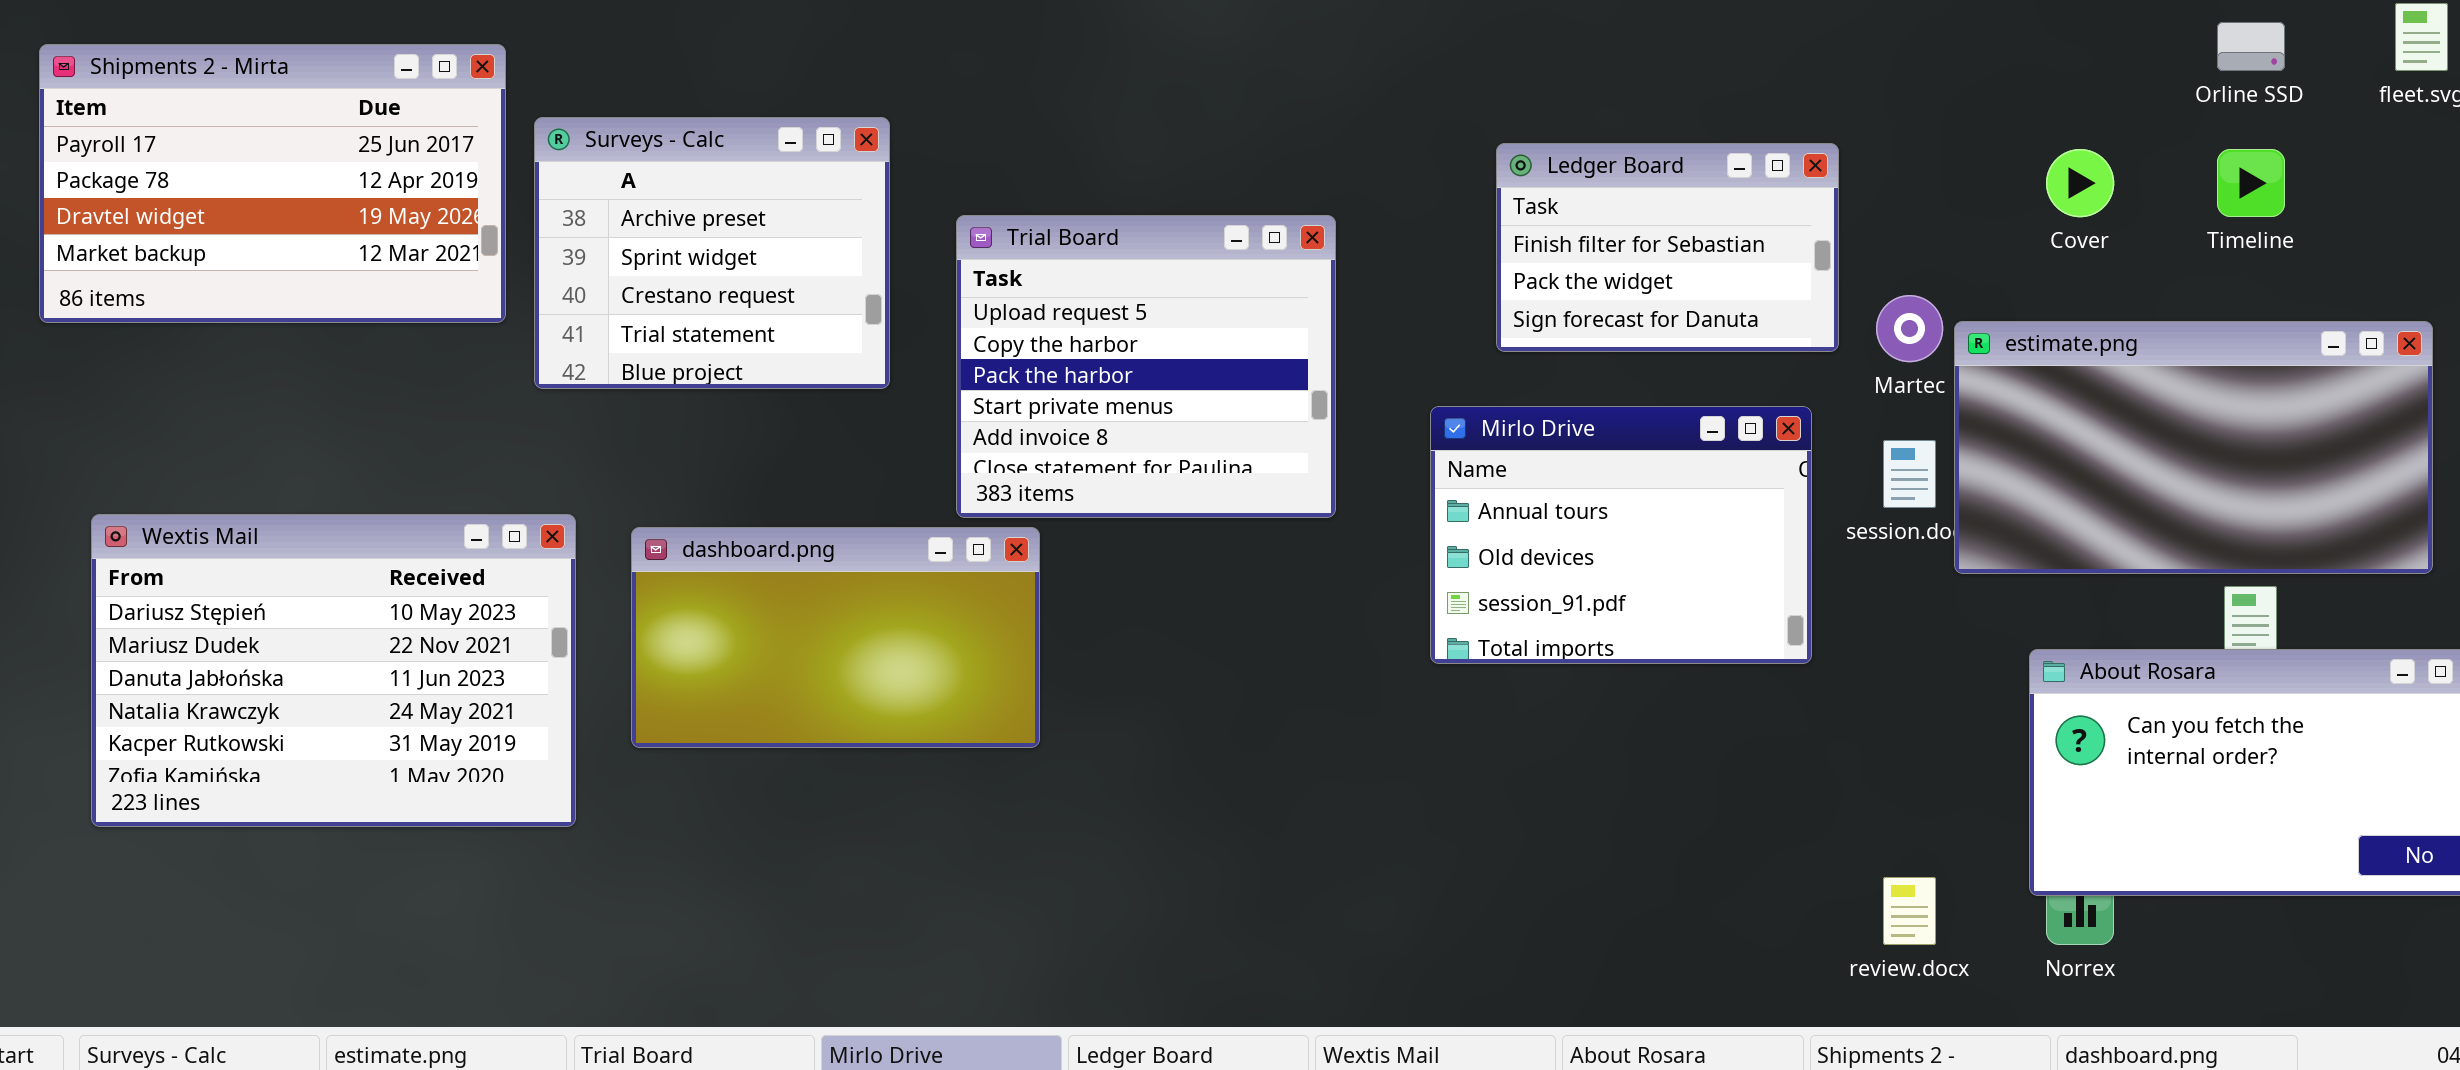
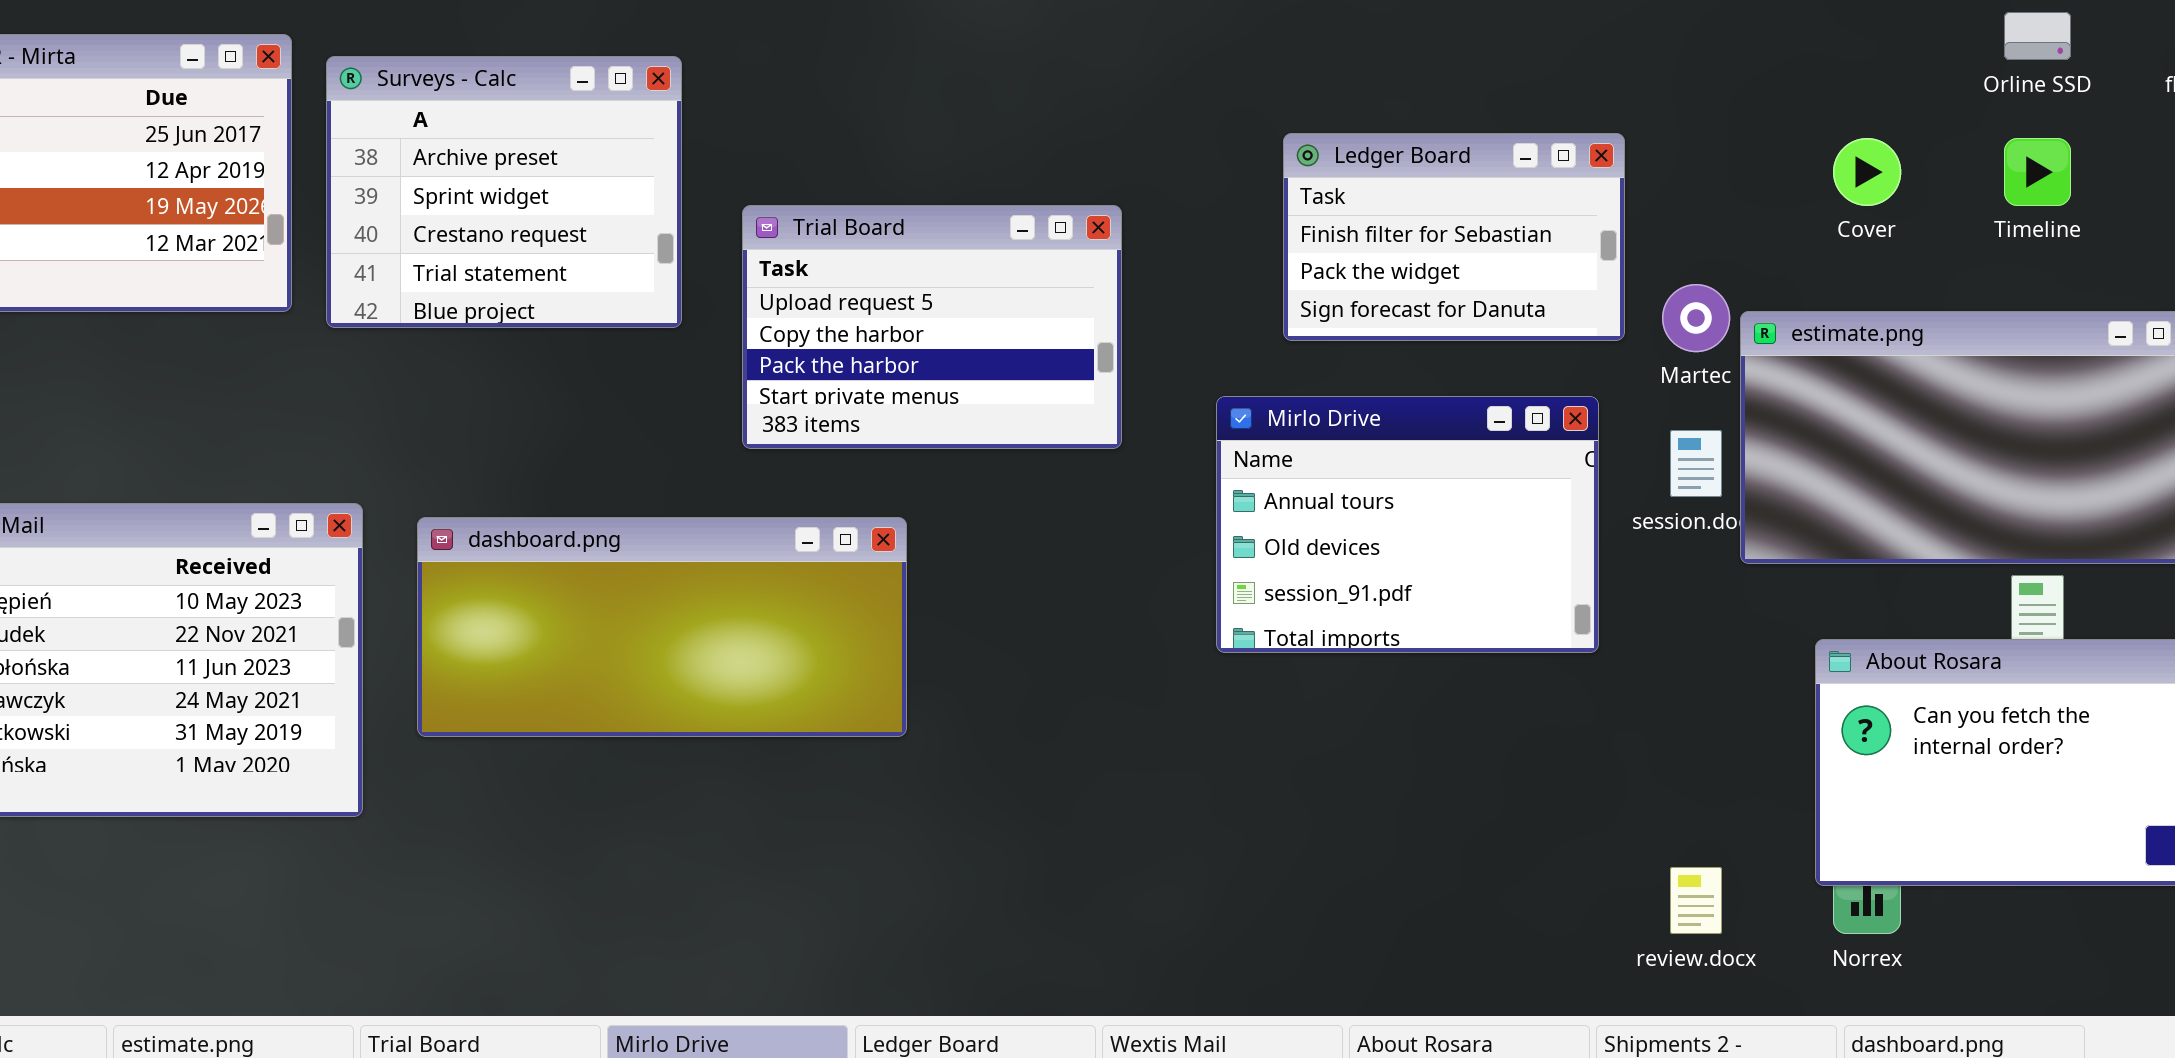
Surveys - Calc: [534,117,890,389] -> [326,56,682,328], moved
Trial Board: [956,215,1336,518] -> [742,205,1122,449], resized
dashboard.png: [631,527,1040,748] -> [417,517,907,737], resized

